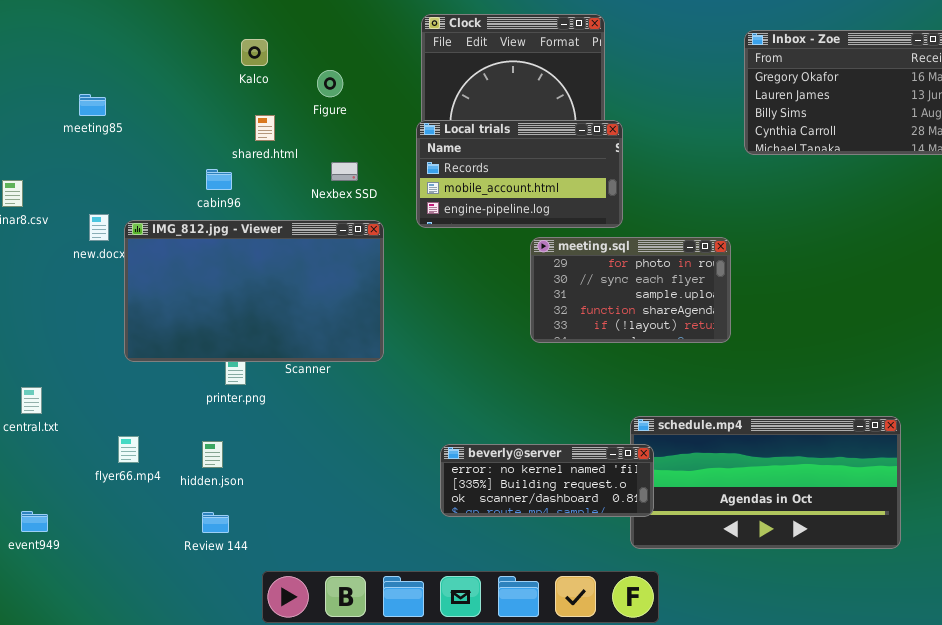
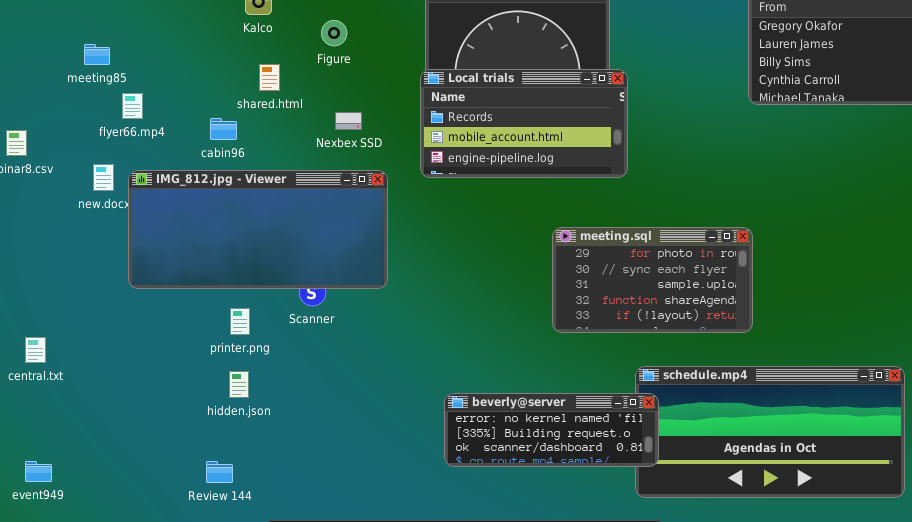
IMG_812.jpg - Viewer: [124,220,384,362] -> [128,170,388,289], resized
meeting.sql: [530,237,731,343] -> [552,227,753,333], moved
flyer66.mp4: [118,436,139,463] -> [122,93,143,119], moved
hidden.json: [202,441,223,468] -> [229,371,249,398], moved

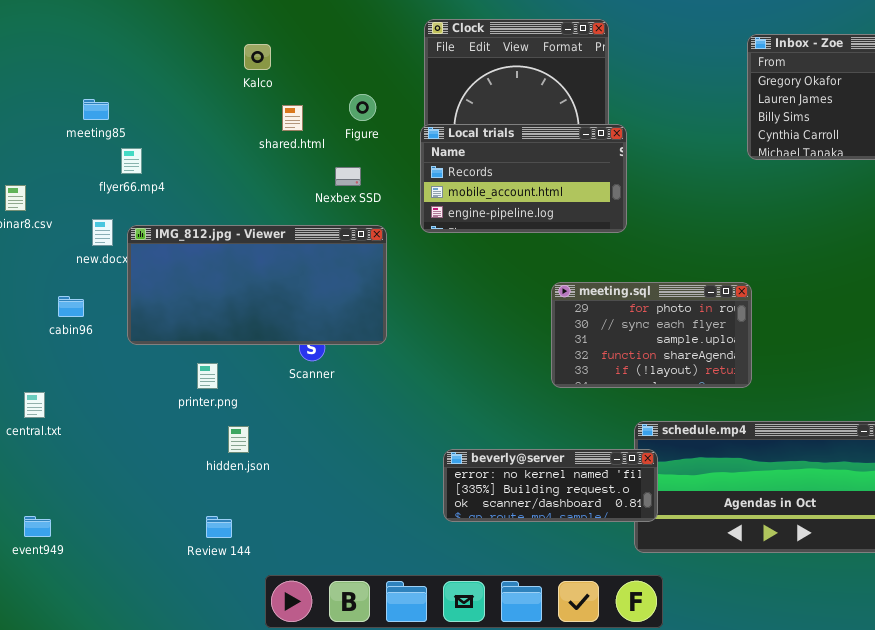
Figure: [321,20,347,46] -> [349,94,376,121], moved
shared.html: [259,64,280,91] -> [282,105,303,131], moved
cabin96: [210,118,237,140] -> [58,296,84,317], moved
printer.png: [230,308,250,335] -> [197,363,218,389], moved

